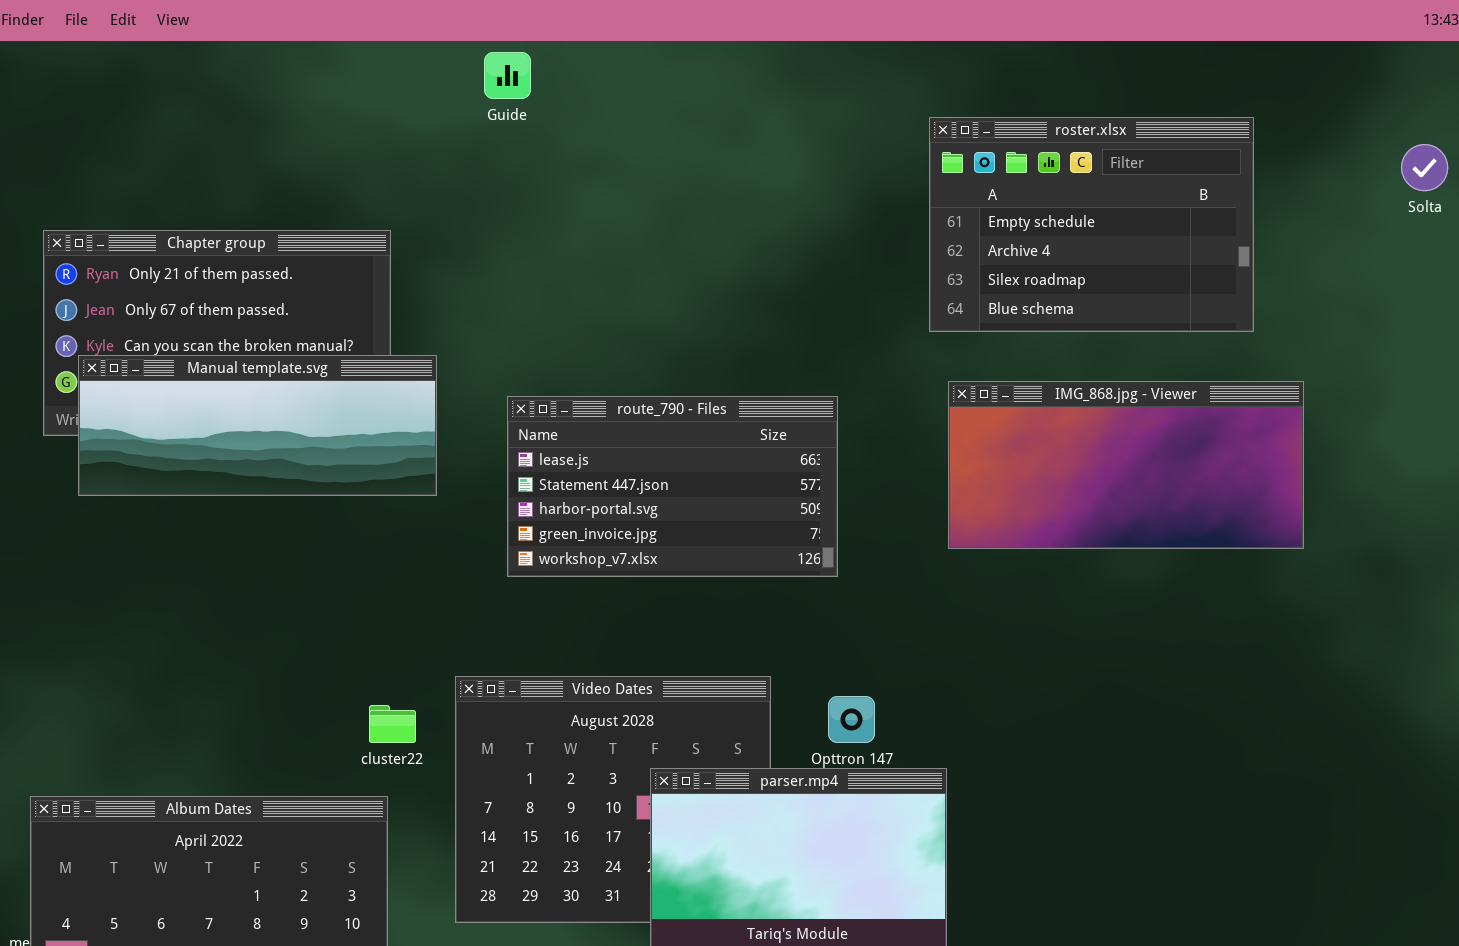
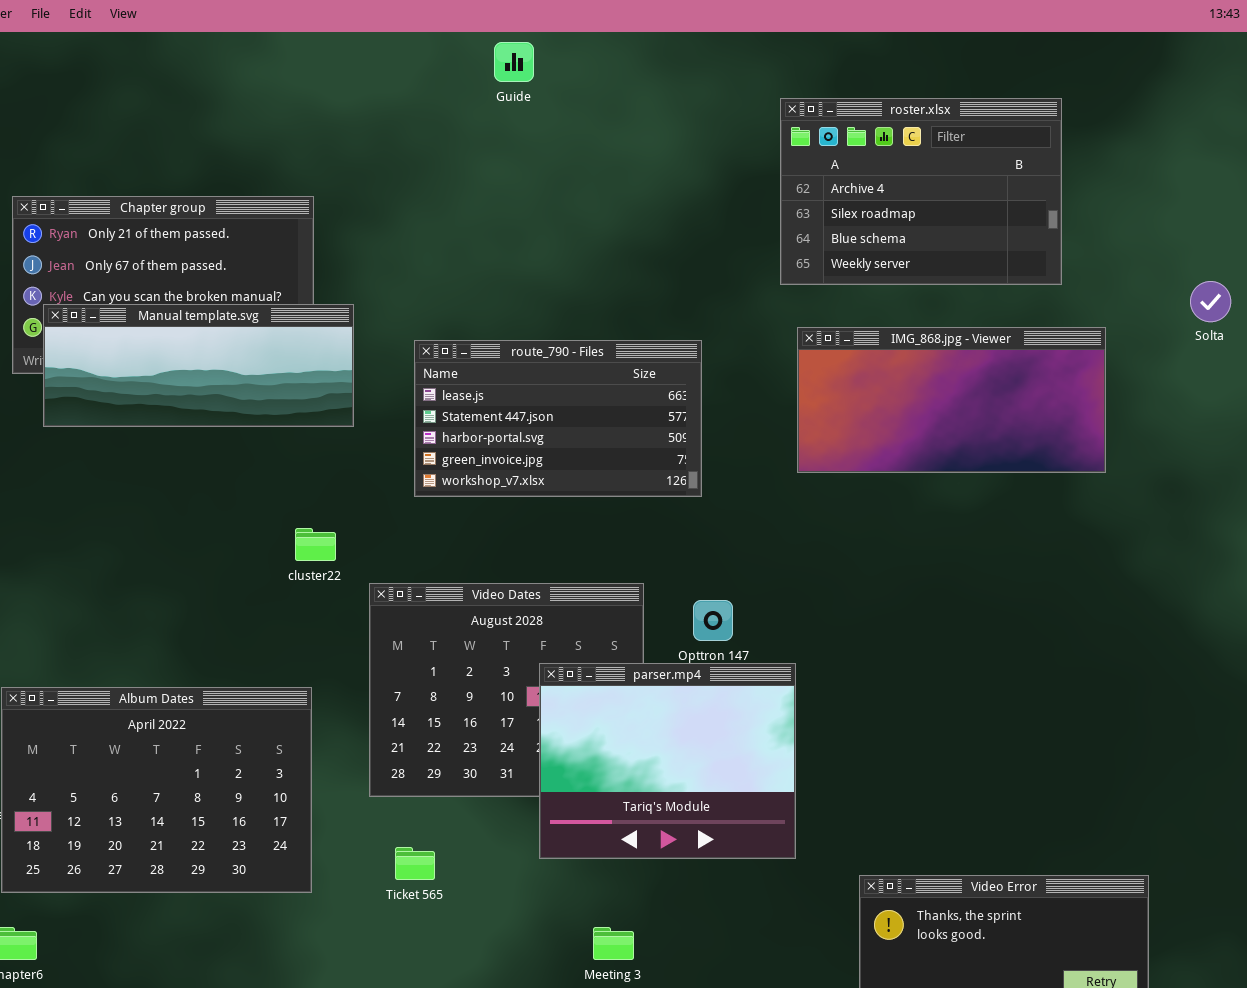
Guide: [484,52,531,99] -> [494,42,534,82], moved
roster.xlsx: [929,117,1254,332] -> [780,98,1062,285], scrolled down 1 row
Solta: [1401,144,1448,191] -> [1190,281,1231,322], moved
cluster22: [369,705,416,743] -> [295,528,336,561], moved

